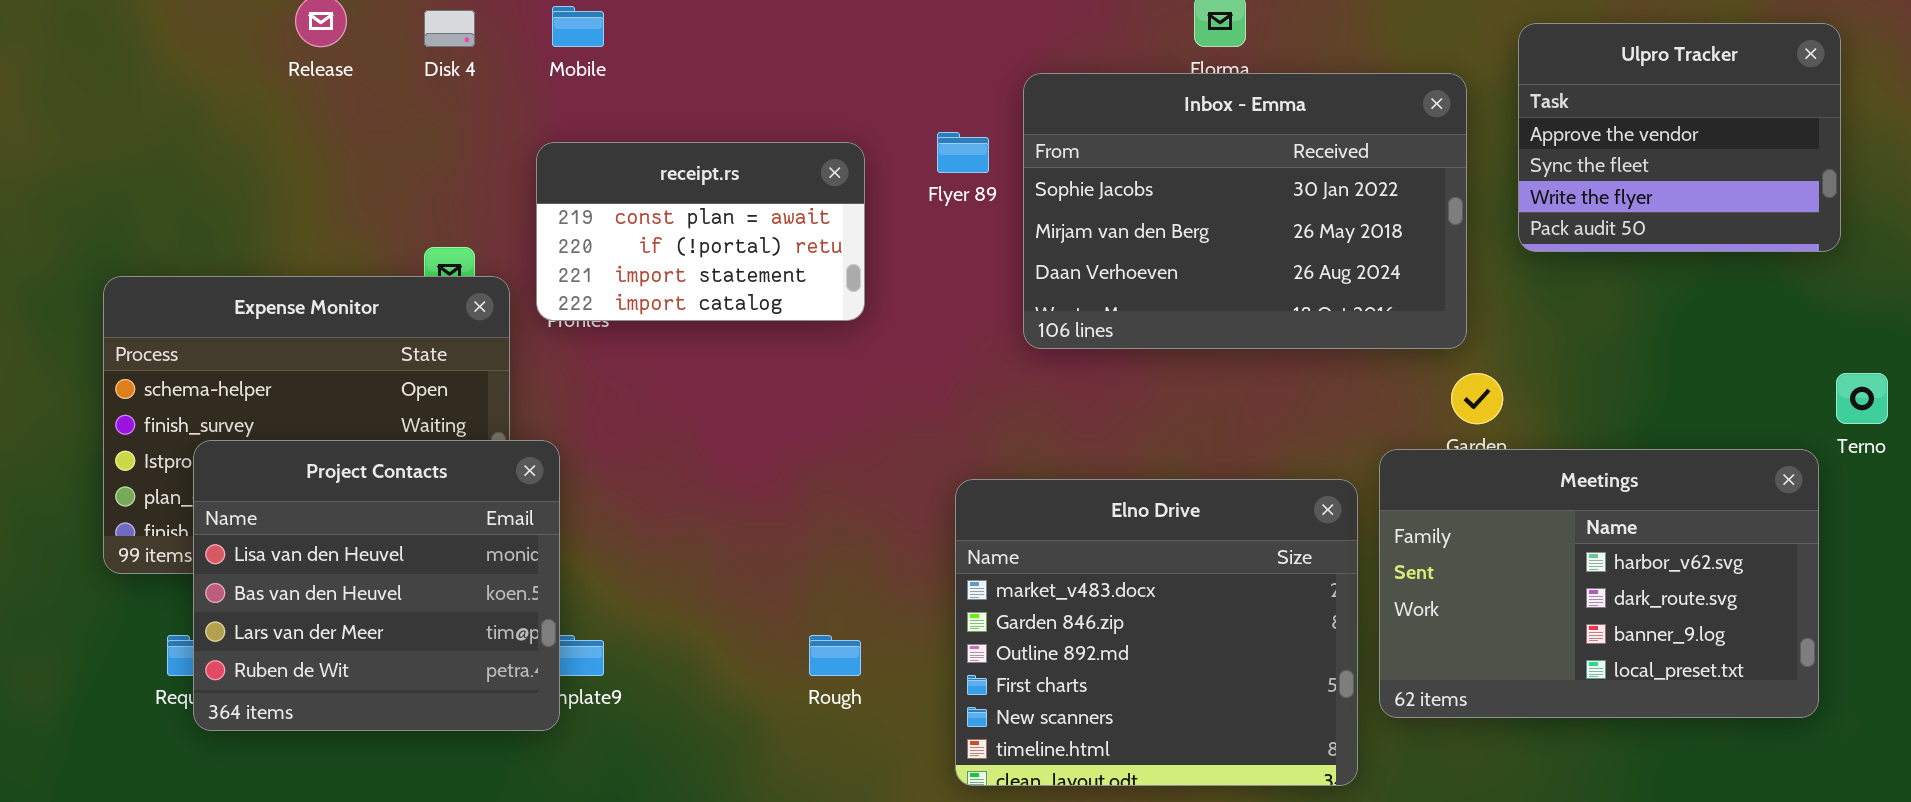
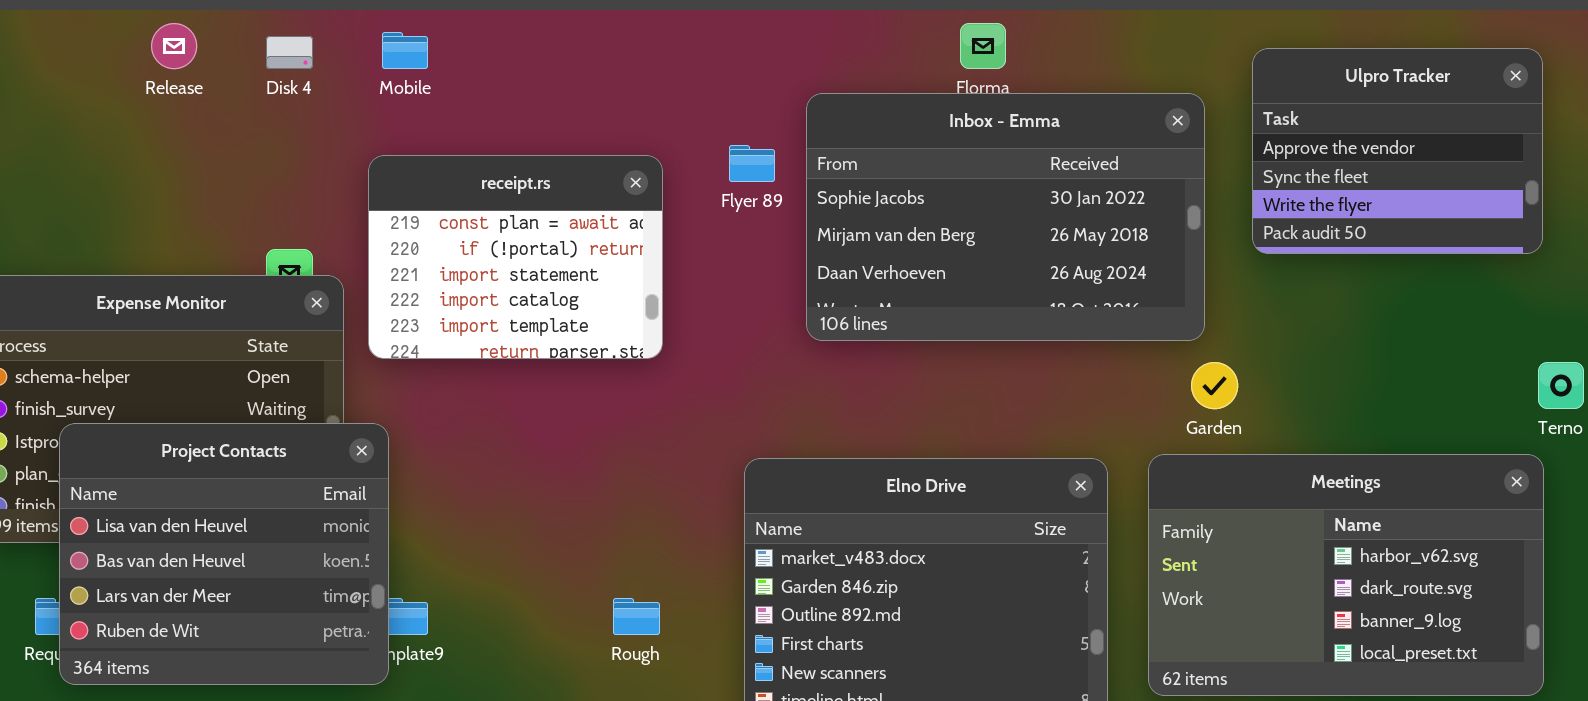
receipt.rs: [536,142,865,321] -> [368,155,663,359], resized
Meetings: [1379,449,1819,718] -> [1148,454,1544,696], moved

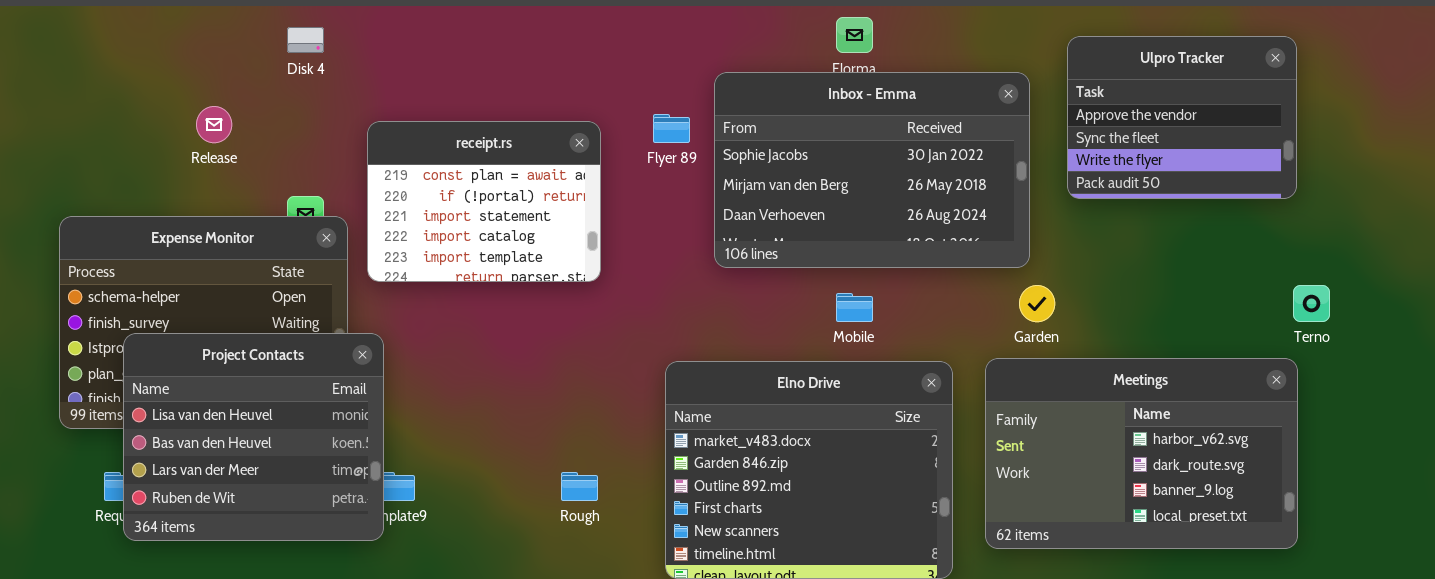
Release: [151,23,197,69] -> [196,106,232,143], moved
Mobile: [382,32,428,69] -> [836,293,873,322], moved

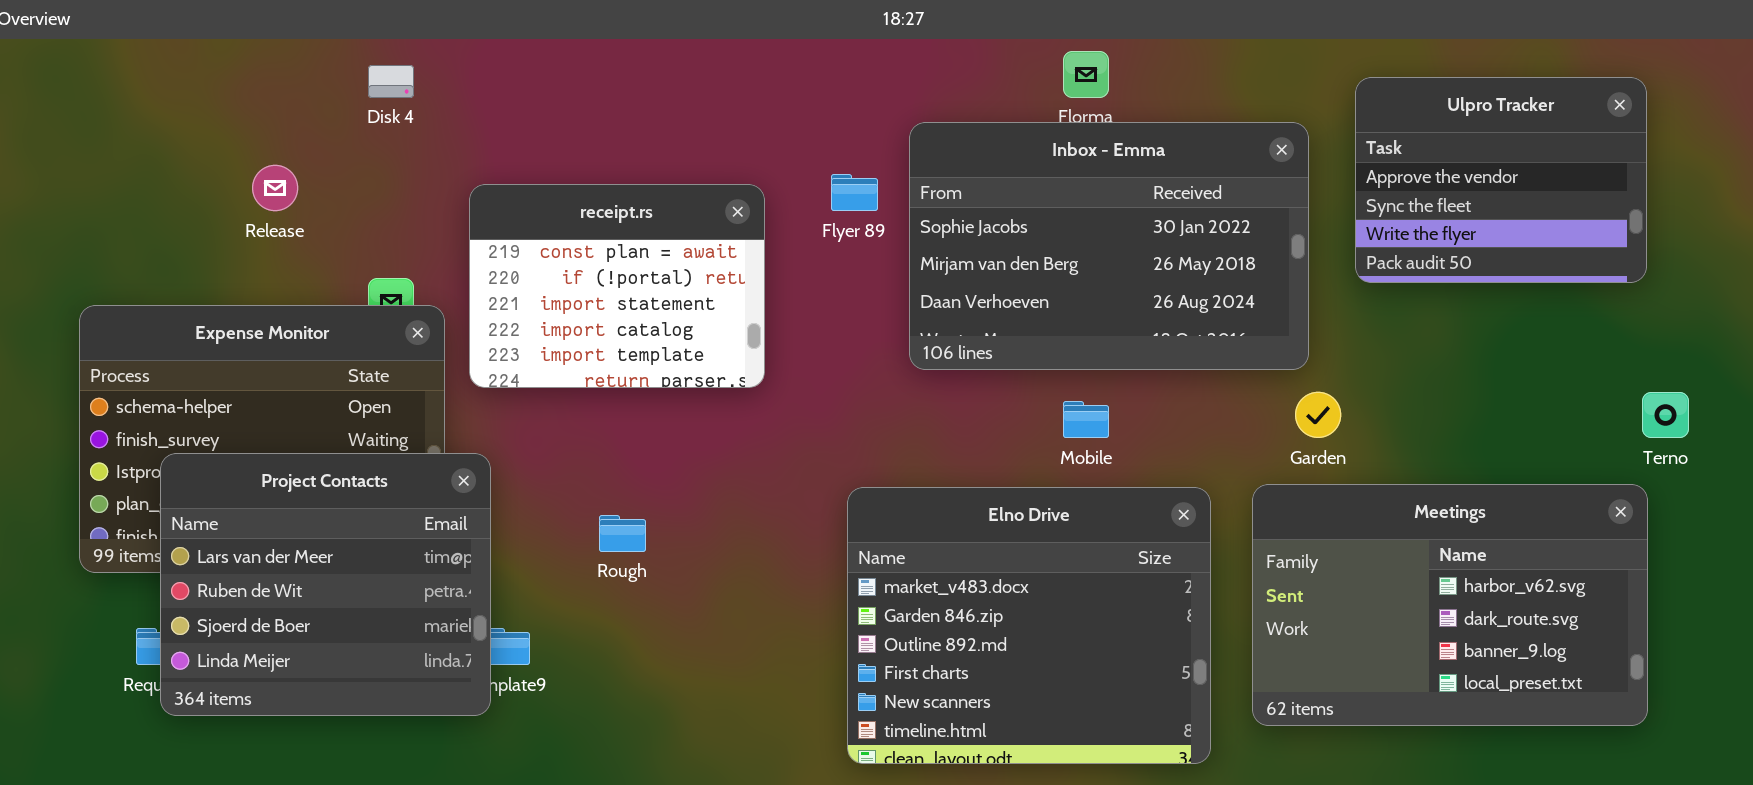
Project Contacts: [123,333,384,541] -> [160,453,491,716], scrolled down 2 rows
Rough: [561,472,598,501] -> [599,515,646,552], moved

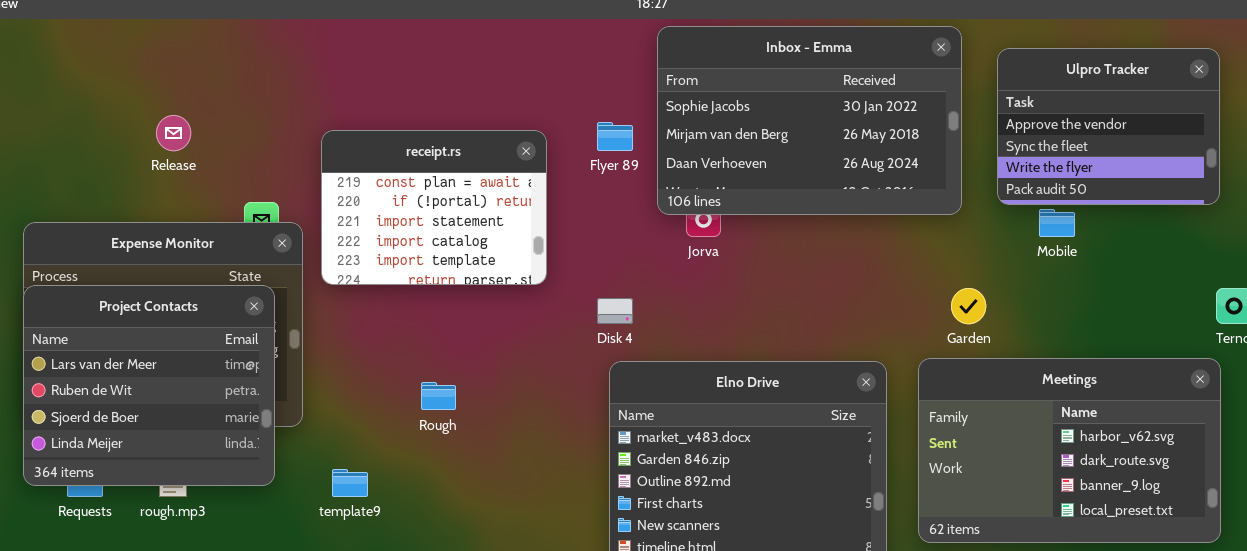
Disk 4: [368,65,414,98] -> [597,298,633,324], moved
Inbox - Emma: [909,122,1309,370] -> [657,26,962,215], moved
Mobile: [1063,401,1109,438] -> [1039,209,1075,237], moved
Project Contacts: [160,453,491,716] -> [23,285,275,486], moved

